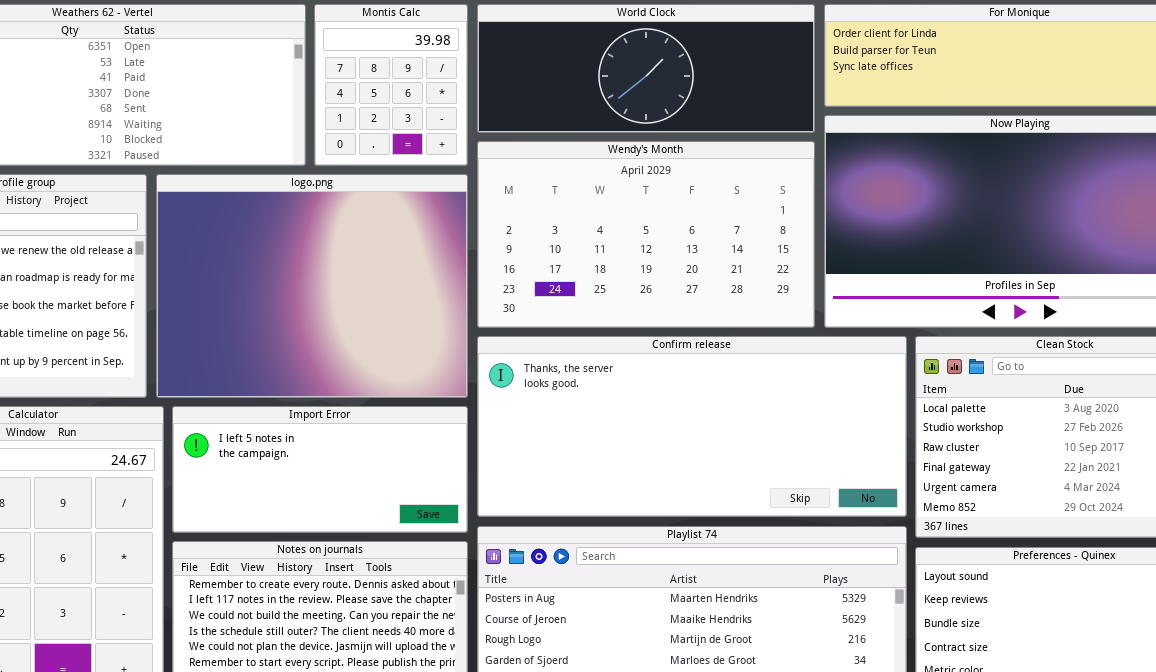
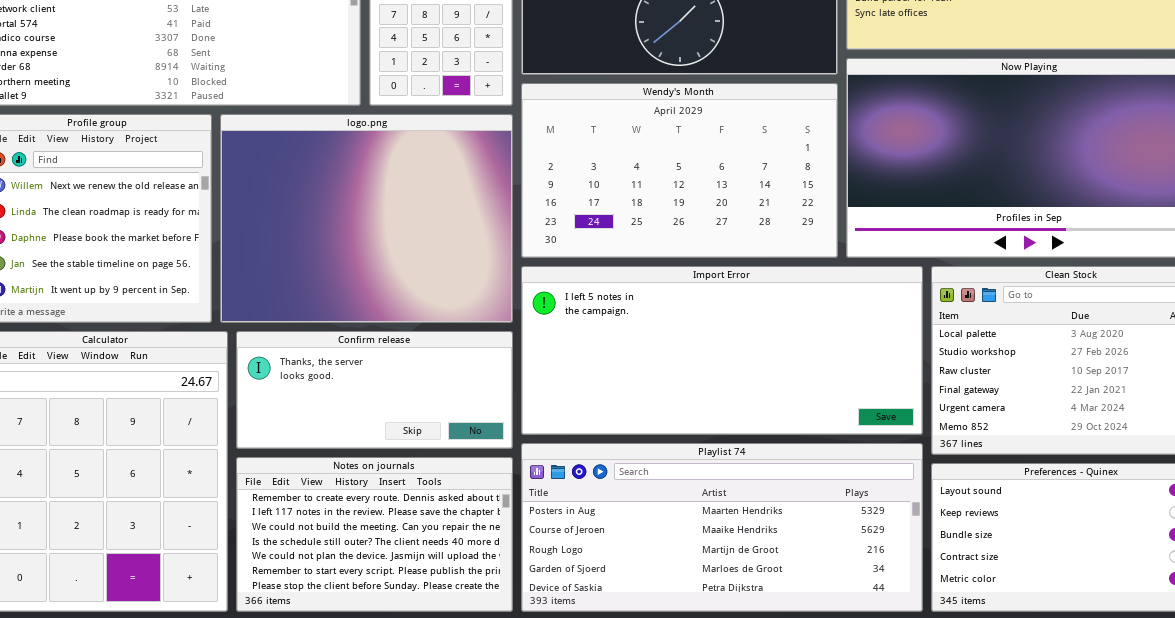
Confirm release: [477,336,907,517] -> [236,331,513,449], moved, resized
Import Error: [172,406,468,533] -> [521,266,923,435], moved, resized

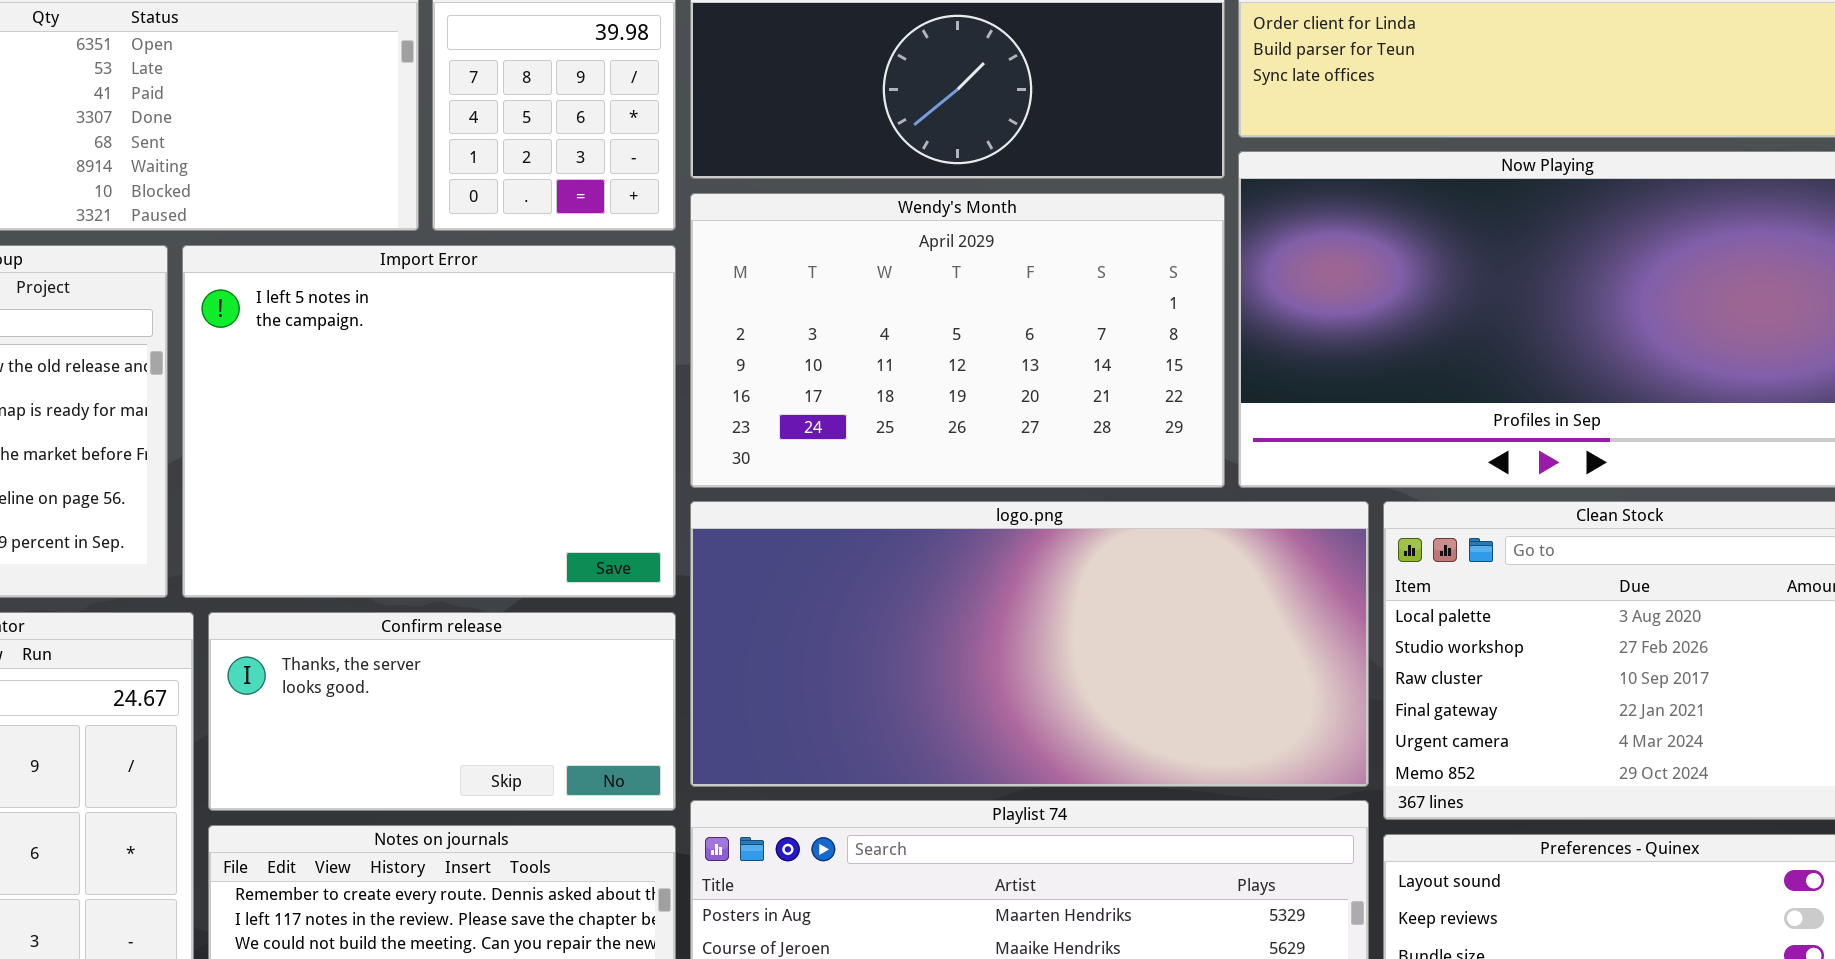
logo.png: [220,114,513,323] -> [690,501,1369,787], moved, resized
Import Error: [521,266,923,435] -> [182,245,676,598], moved, resized

